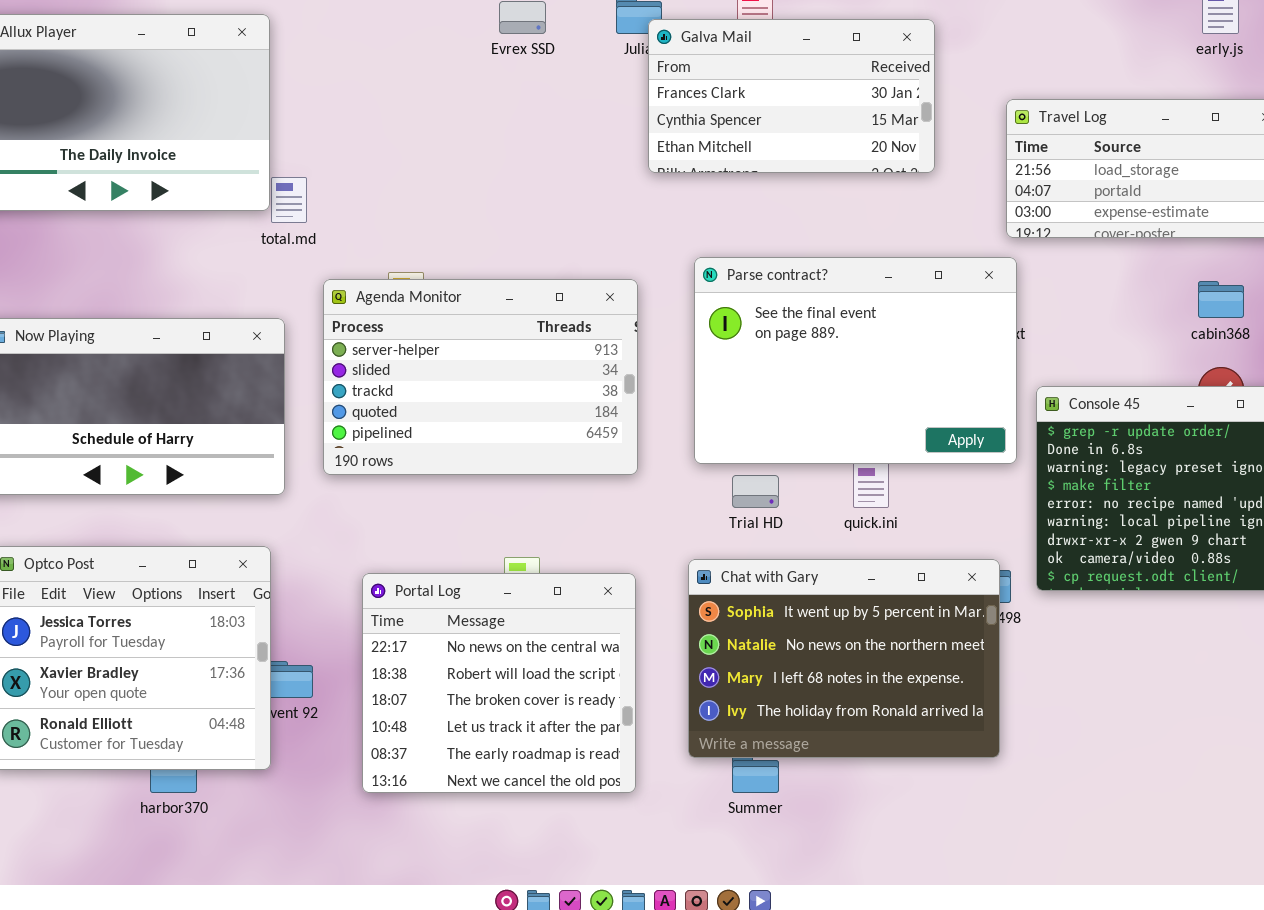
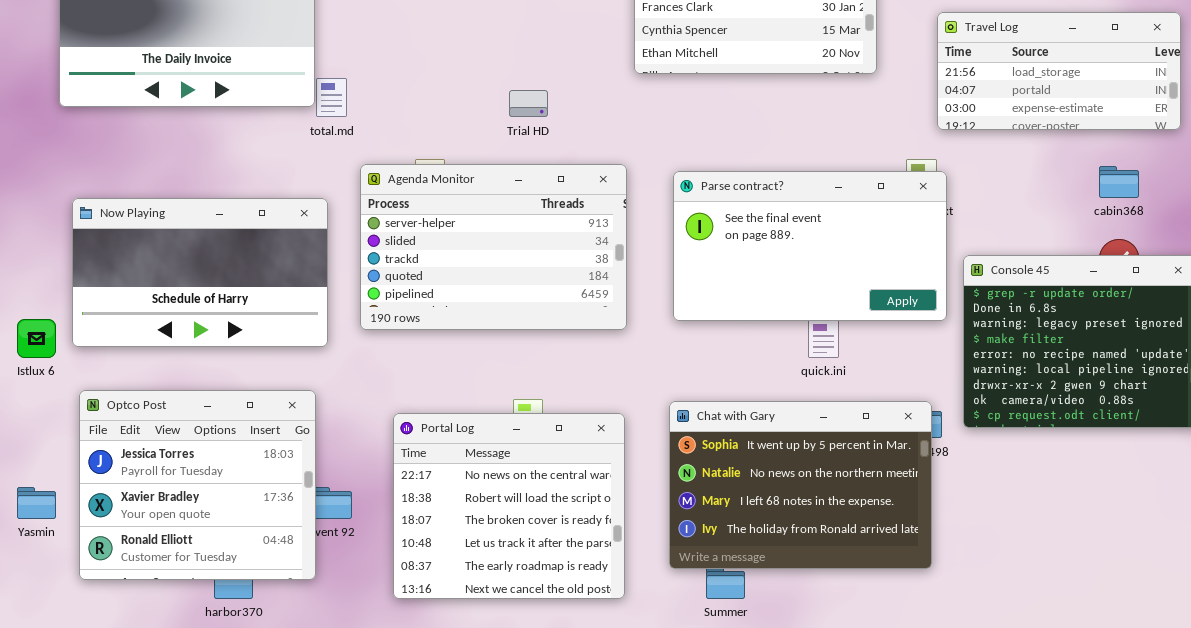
Parse contract?: [694,257,1017,464] -> [673,171,947,321], resized
Trial HD: [732,475,779,508] -> [509,90,548,117], moved

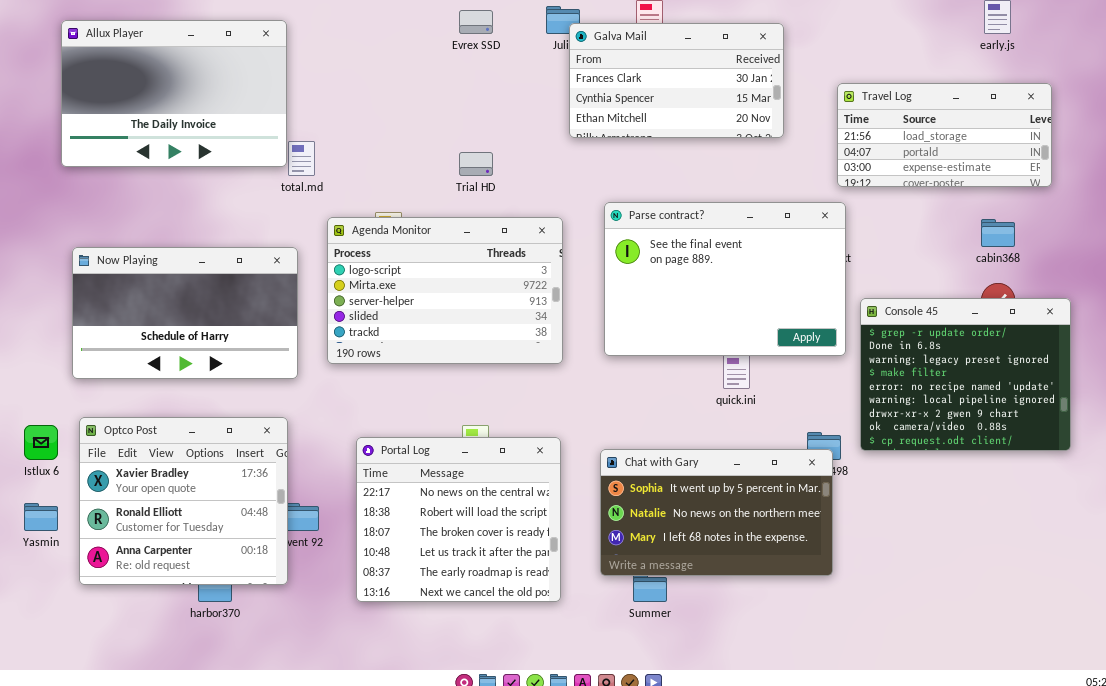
Agenda Monitor: [360,164,627,330] -> [327,217,563,364], scrolled up 2 rows
Parse contract?: [673,171,947,321] -> [604,202,846,356], resized
Istlux 6: [17,319,56,358] -> [24,425,58,460], moved
Optco Post: [79,390,316,580] -> [79,417,288,585], scrolled down 1 row
Chat with Gary: [669,401,932,569] -> [600,449,833,576], resized

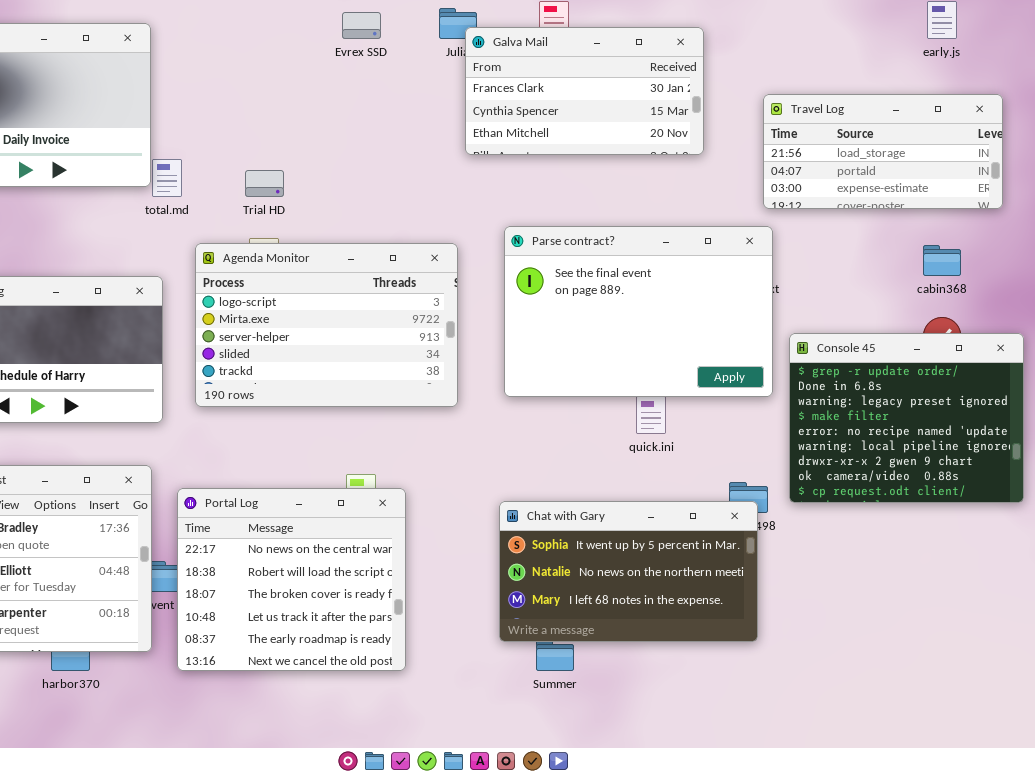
Trial HD: [459,152,493,176] -> [245,170,284,197], moved
Portal Log: [356,437,561,602] -> [177,488,406,671], moved

